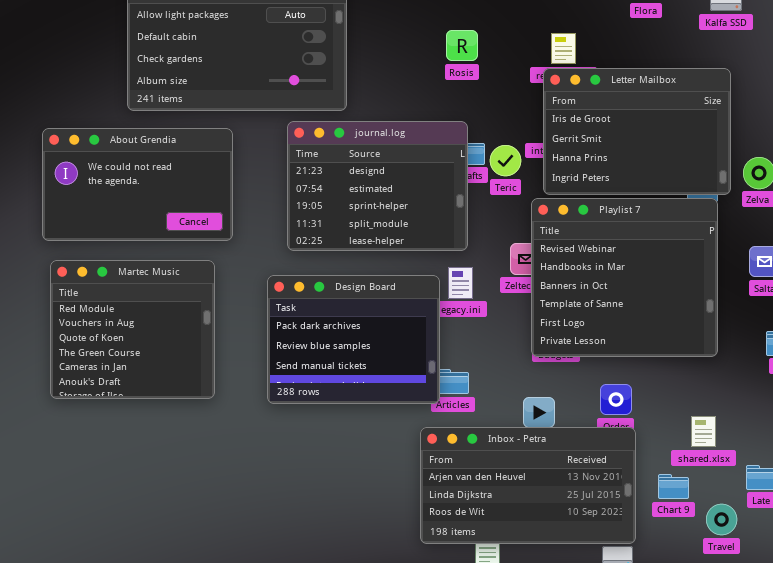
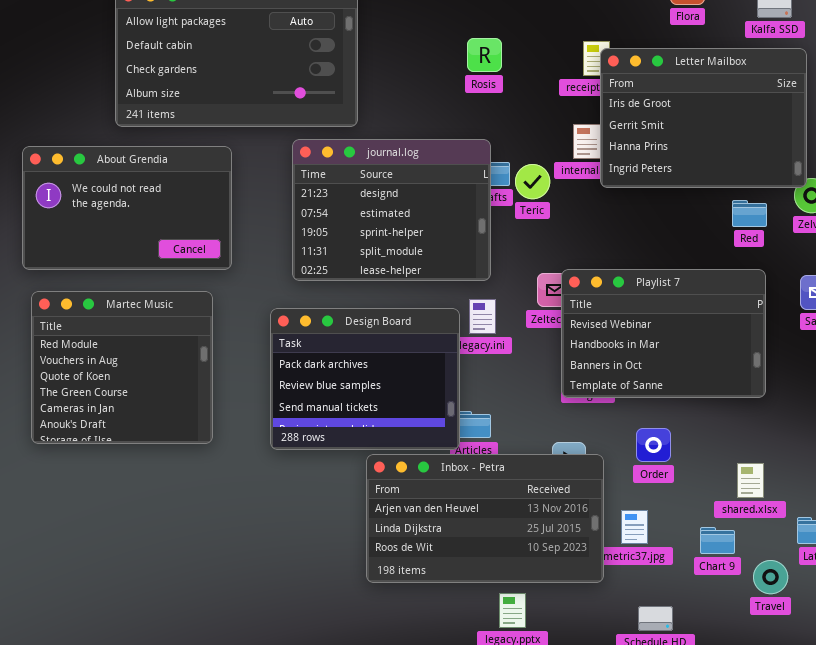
Letter Mailbox: [543,68,731,195] -> [600,48,807,188], moved
Playlist 7: [531,198,718,357] -> [561,269,766,398], resized
Inbox - Petra: [420,427,636,544] -> [366,454,604,583], moved

